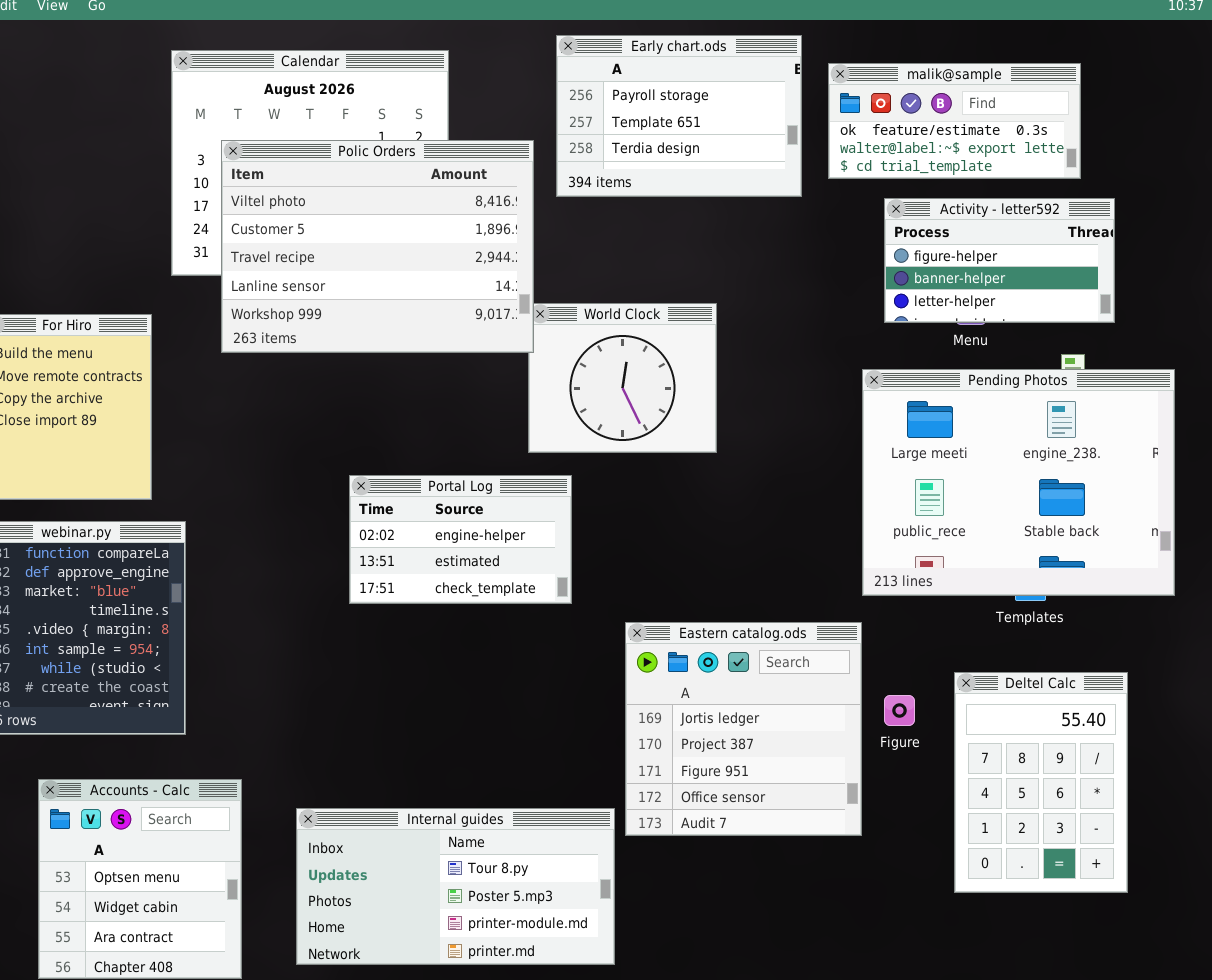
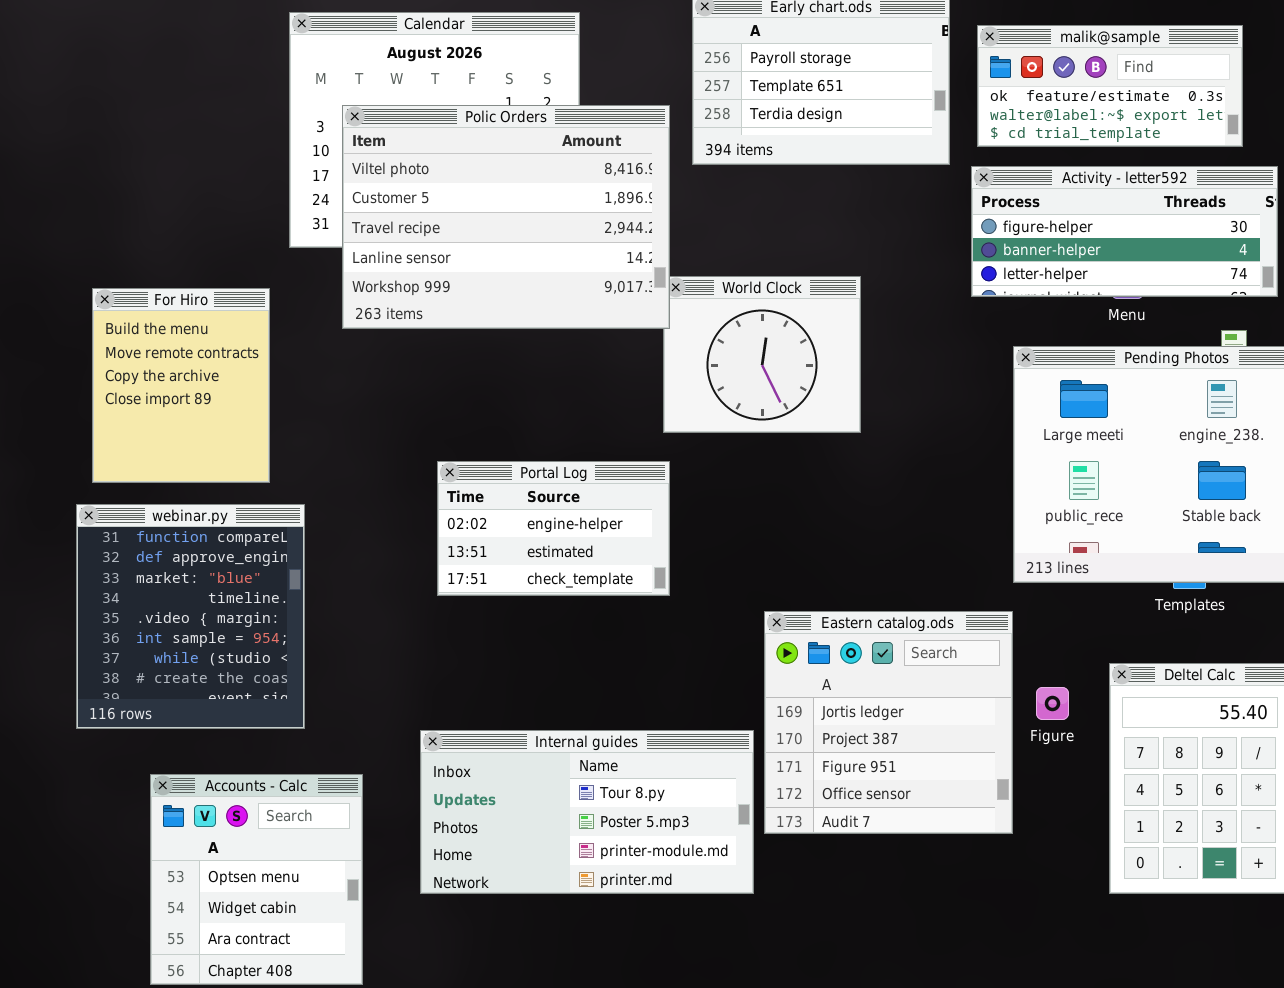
Activity - letter592: [884,198,1115,323] -> [971,166,1278,297], resized
Portal Log: [349,475,572,604] -> [437,461,670,596], moved
Internal guides: [296,808,615,965] -> [420,730,754,894], moved

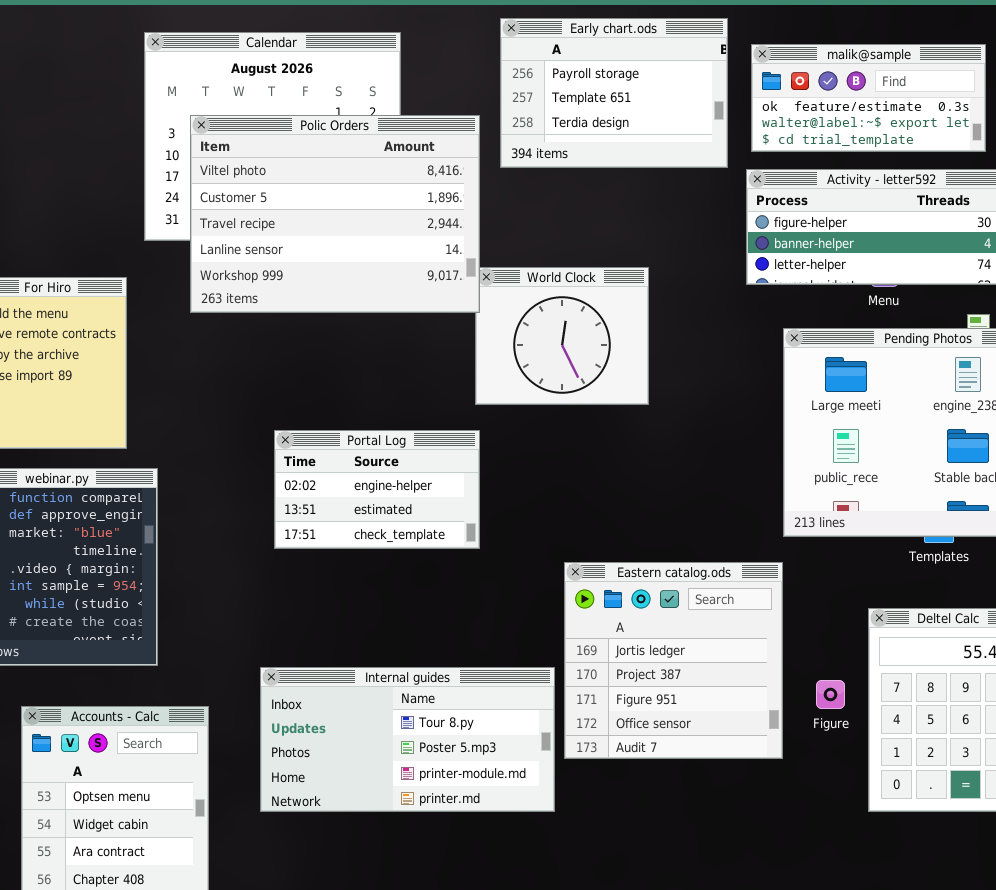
Figure: [1036,687,1069,720] -> [816,680,845,709], moved

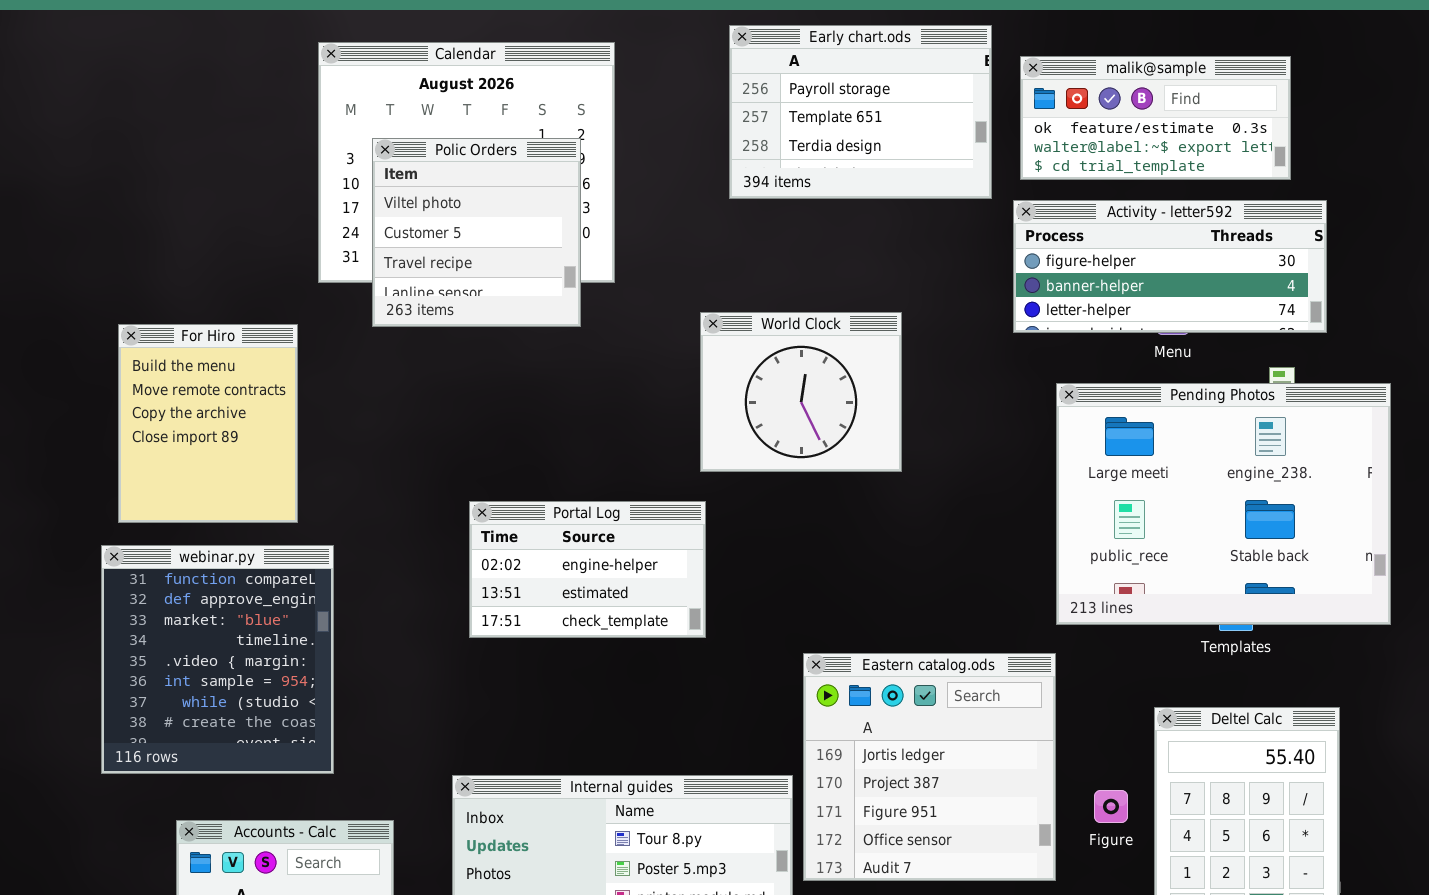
Polic Orders: [190,115,480,313] -> [372,138,581,327], resized

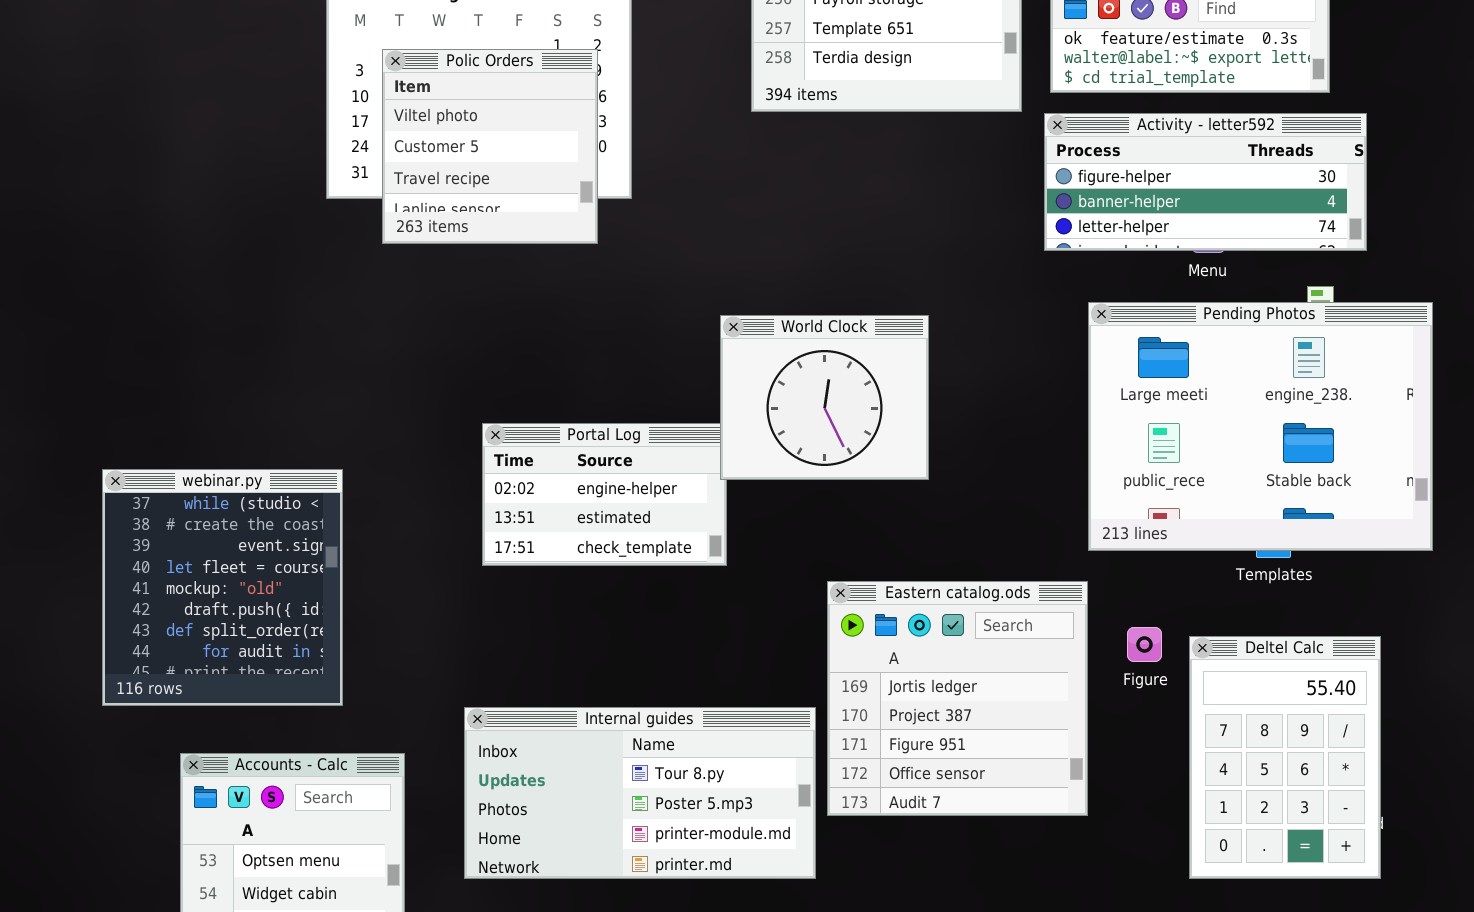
World Clock: [700,312,902,472] -> [720,315,929,480], moved
For Hiro: [118,324,298,523] -> none, closed
webinar.py: [101,545,334,774] -> [102,469,343,706], scrolled down 6 rows
Figure: [1094,790,1128,823] -> [1127,627,1162,662], moved

